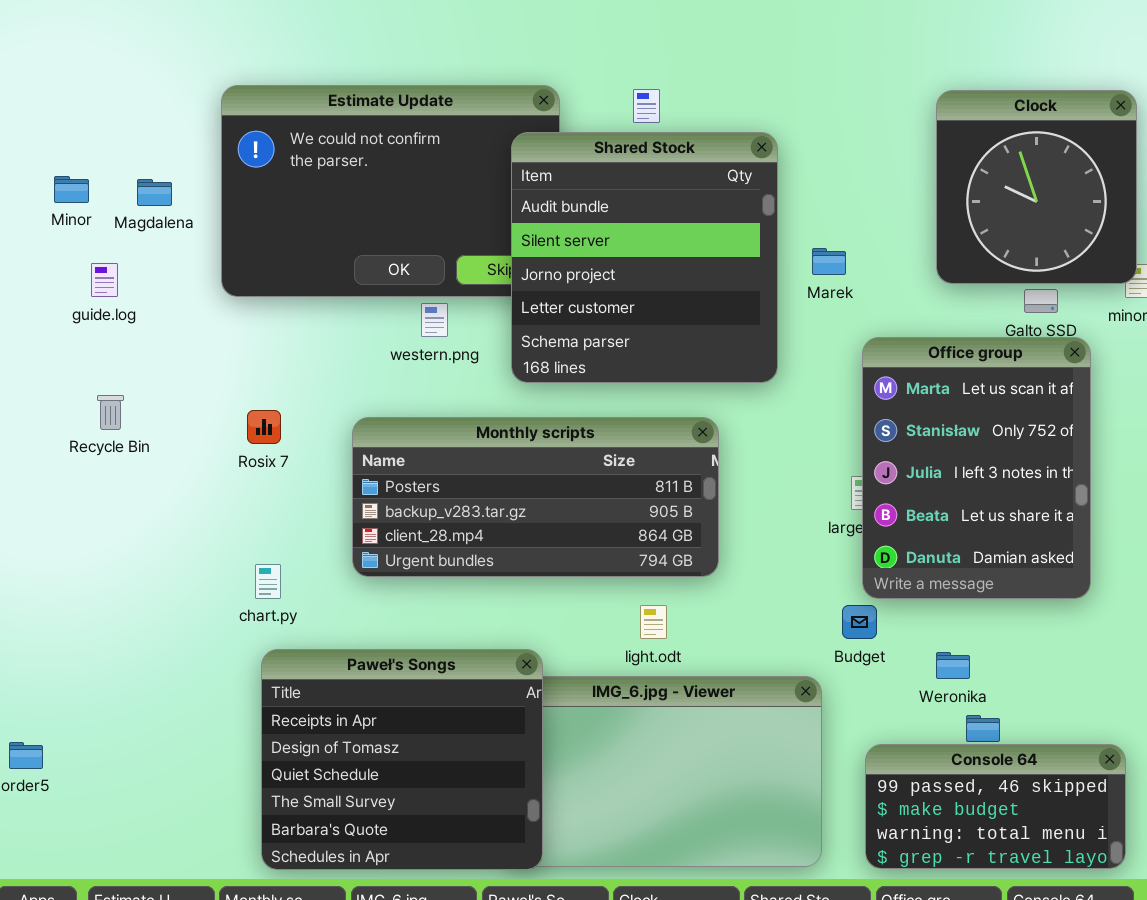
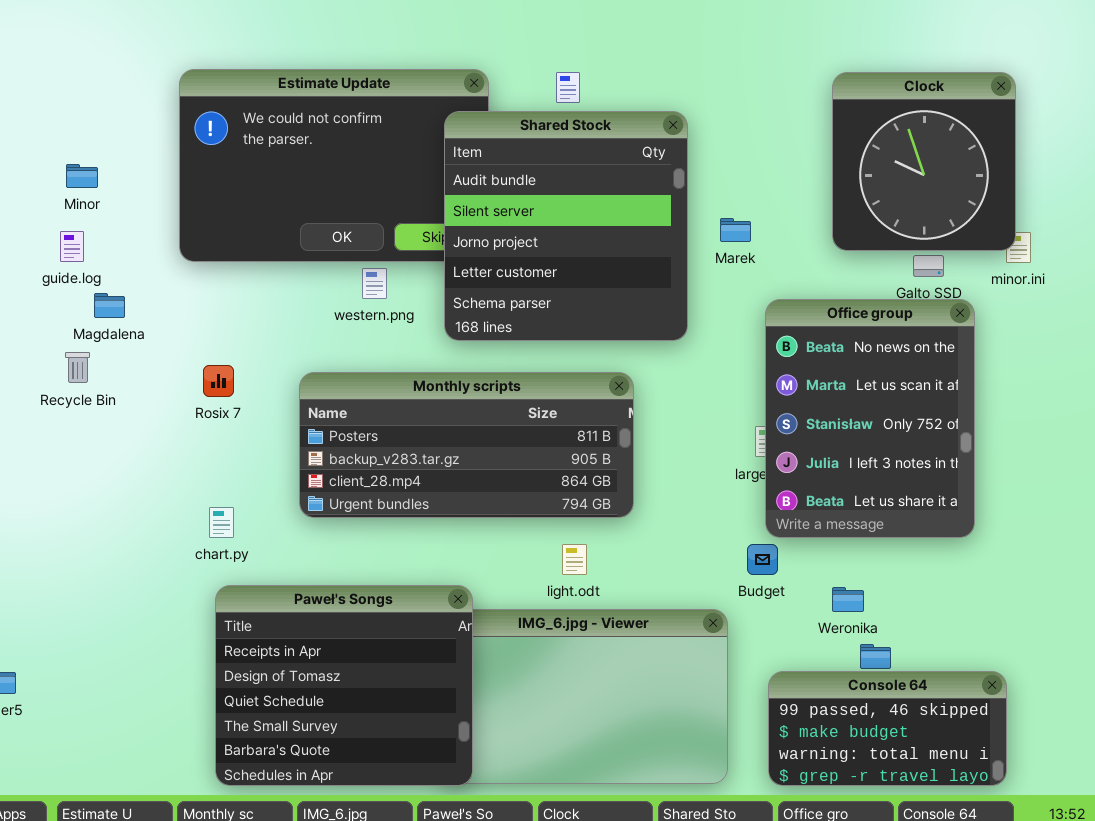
Minor: [54,176,89,203] -> [66,164,98,188], moved
Magdalena: [137,179,172,206] -> [94,293,125,318], moved
Office group: [862,337,1091,599] -> [765,299,975,538], scrolled up 1 row

